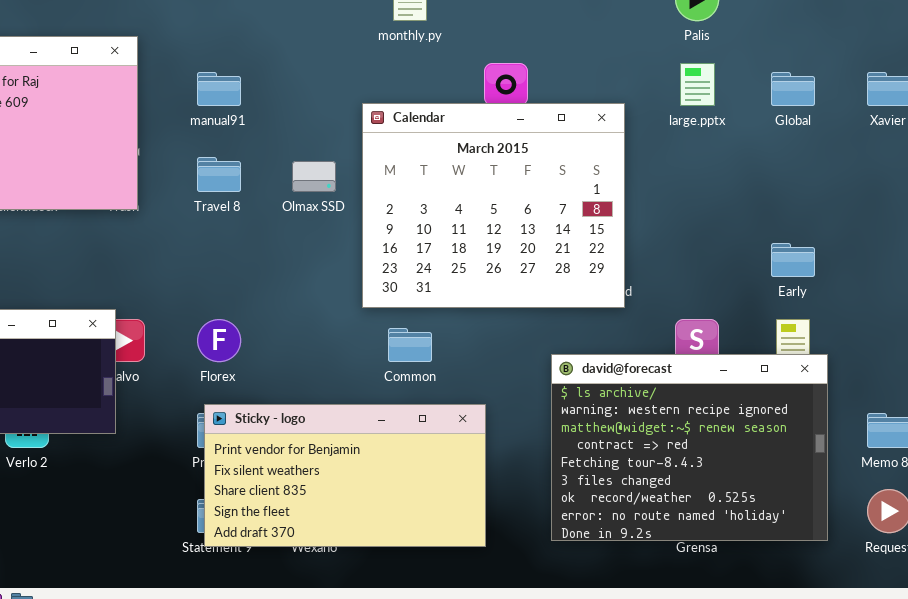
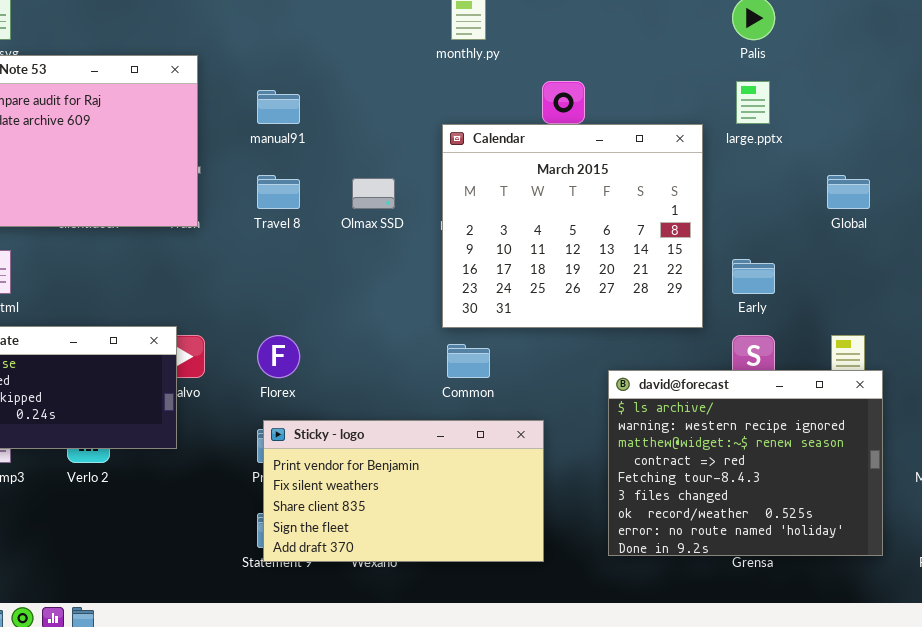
Global: [771,72,815,106] -> [827,175,870,209], moved
Calendar: [362,103,625,308] -> [442,124,703,328], moved
Early: [771,243,815,277] -> [732,259,775,294], moved

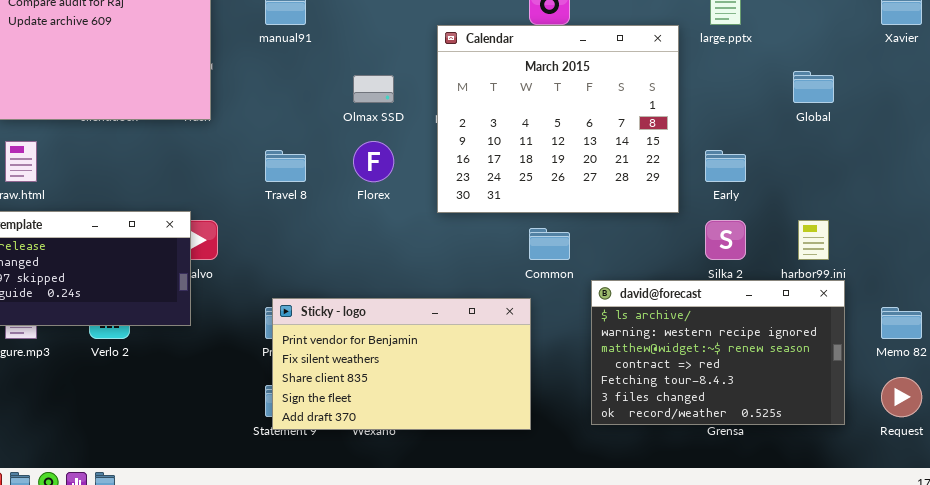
Travel 8: [257,175,300,209] -> [265,150,306,182], moved
Florex: [257,335,300,378] -> [353,141,394,182], moved
Common: [447,344,490,378] -> [529,228,570,260], moved
david@forecast: [608,370,883,556] -> [591,280,845,425], resized

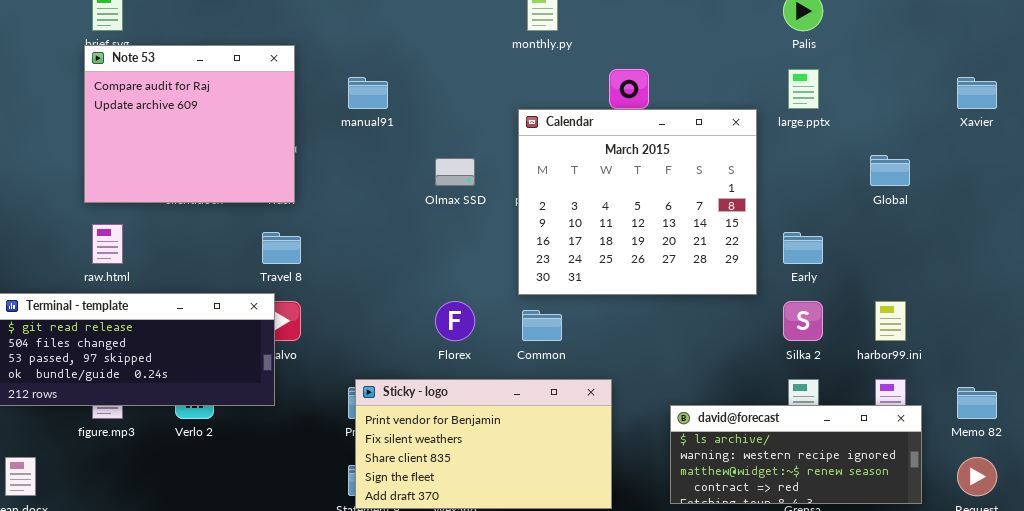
Florex: [353,141,394,182] -> [435,301,475,341], moved
Travel 8: [265,150,306,182] -> [262,232,301,264], moved
Common: [529,228,570,260] -> [522,310,562,341], moved
david@forecast: [591,280,845,425] -> [670,405,922,504], resized

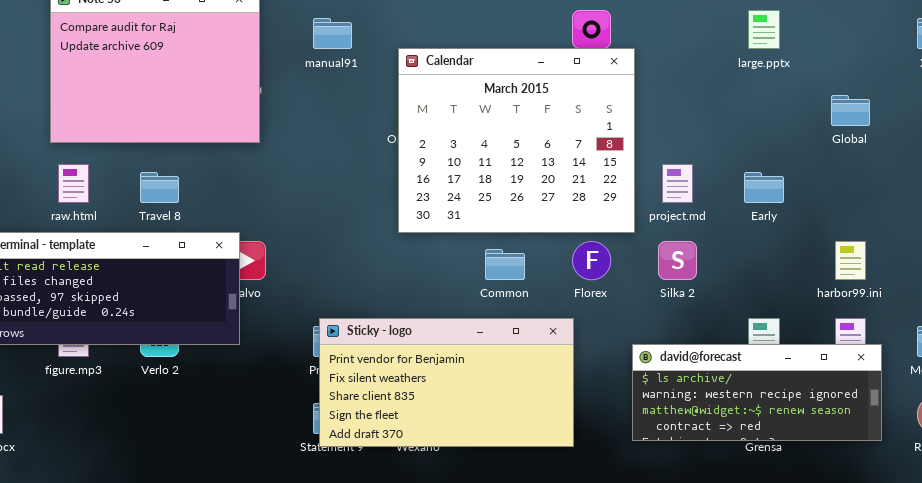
Calendar: [518,109,757,295] -> [398,48,635,233], moved
Travel 8: [262,232,301,264] -> [140,172,179,203], moved
Florex: [435,301,475,341] -> [572,241,611,280], moved
Silka 2: [783,301,823,341] -> [658,241,697,280], moved

